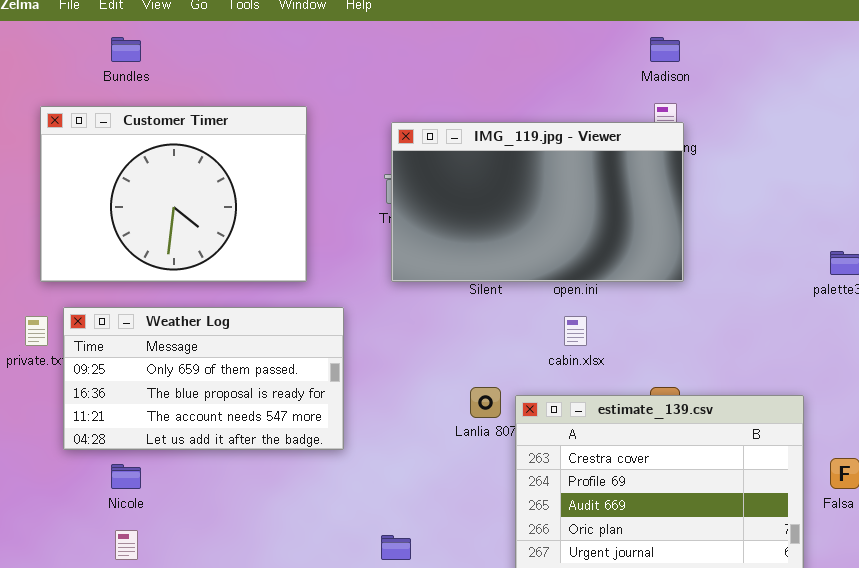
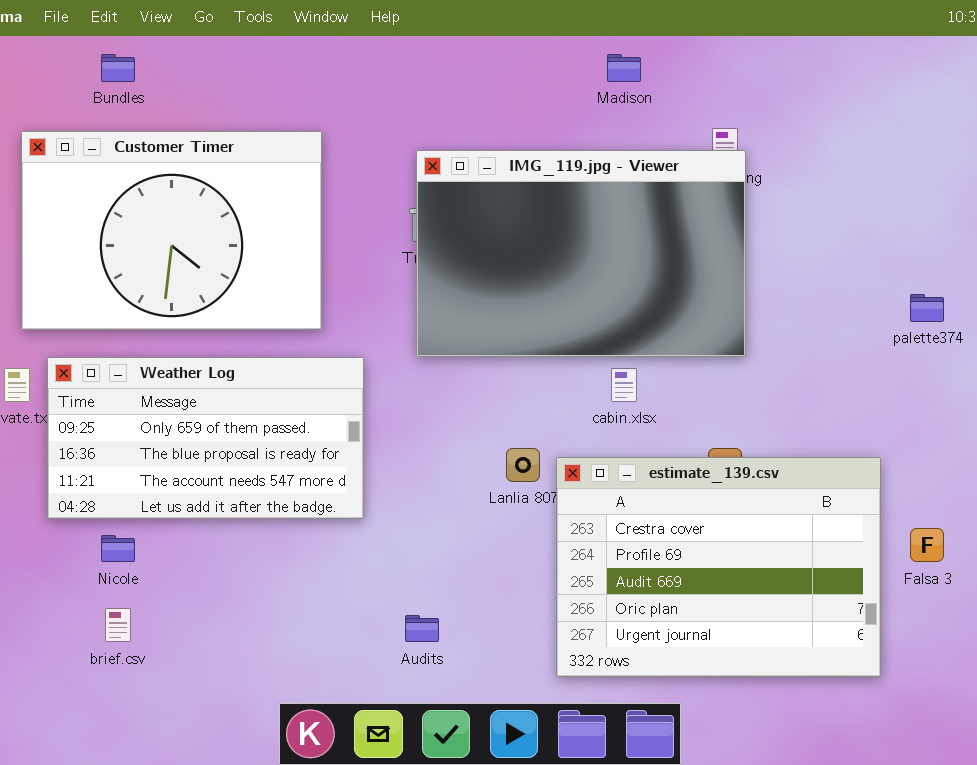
Madison: [650,37,680,62] -> [607,54,641,82], moved
IMG_119.jpg - Viewer: [391,122,684,282] -> [416,150,746,357], resized

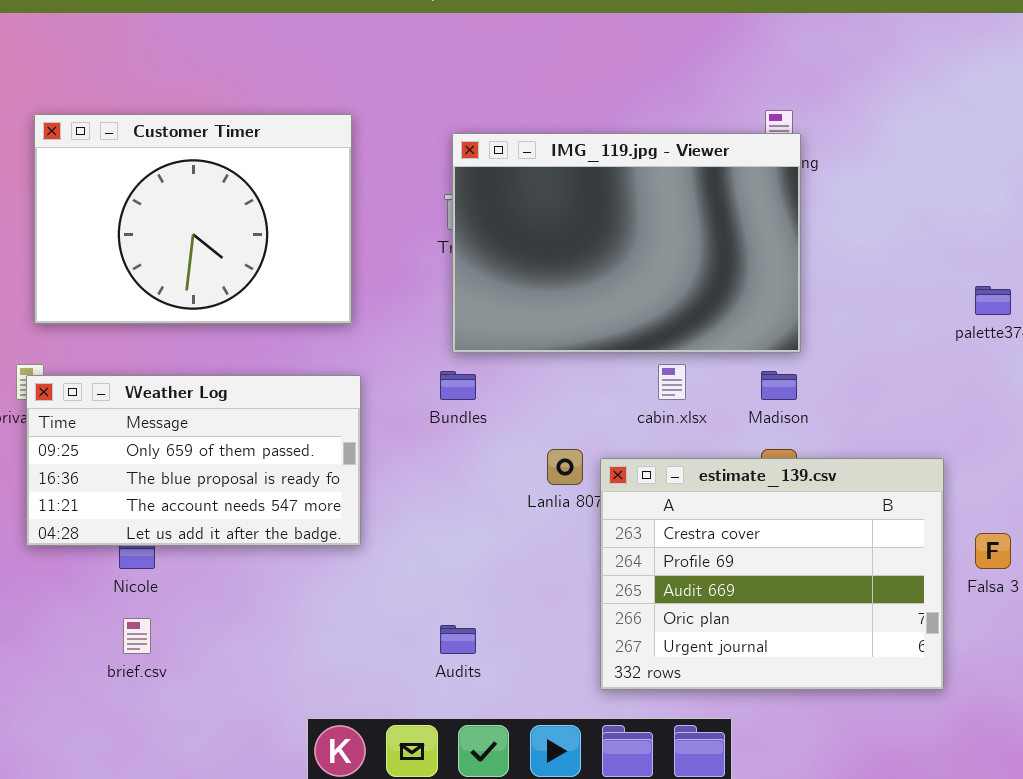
Bundles: [101,54,135,82] -> [440,371,476,400], moved
Madison: [607,54,641,82] -> [761,371,797,400], moved
Weather Log: [47,357,364,519] -> [26,375,361,546], moved

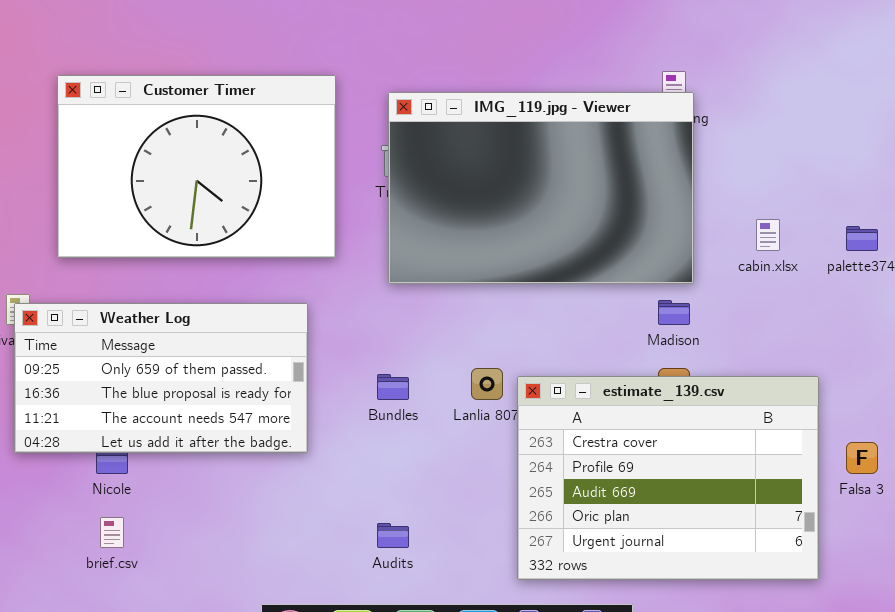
Customer Timer: [34,114,352,324] -> [57,75,336,258], moved
cabin.xlsx: [658,364,686,400] -> [756,219,780,251], moved
Bundles: [440,371,476,400] -> [377,374,409,400], moved

